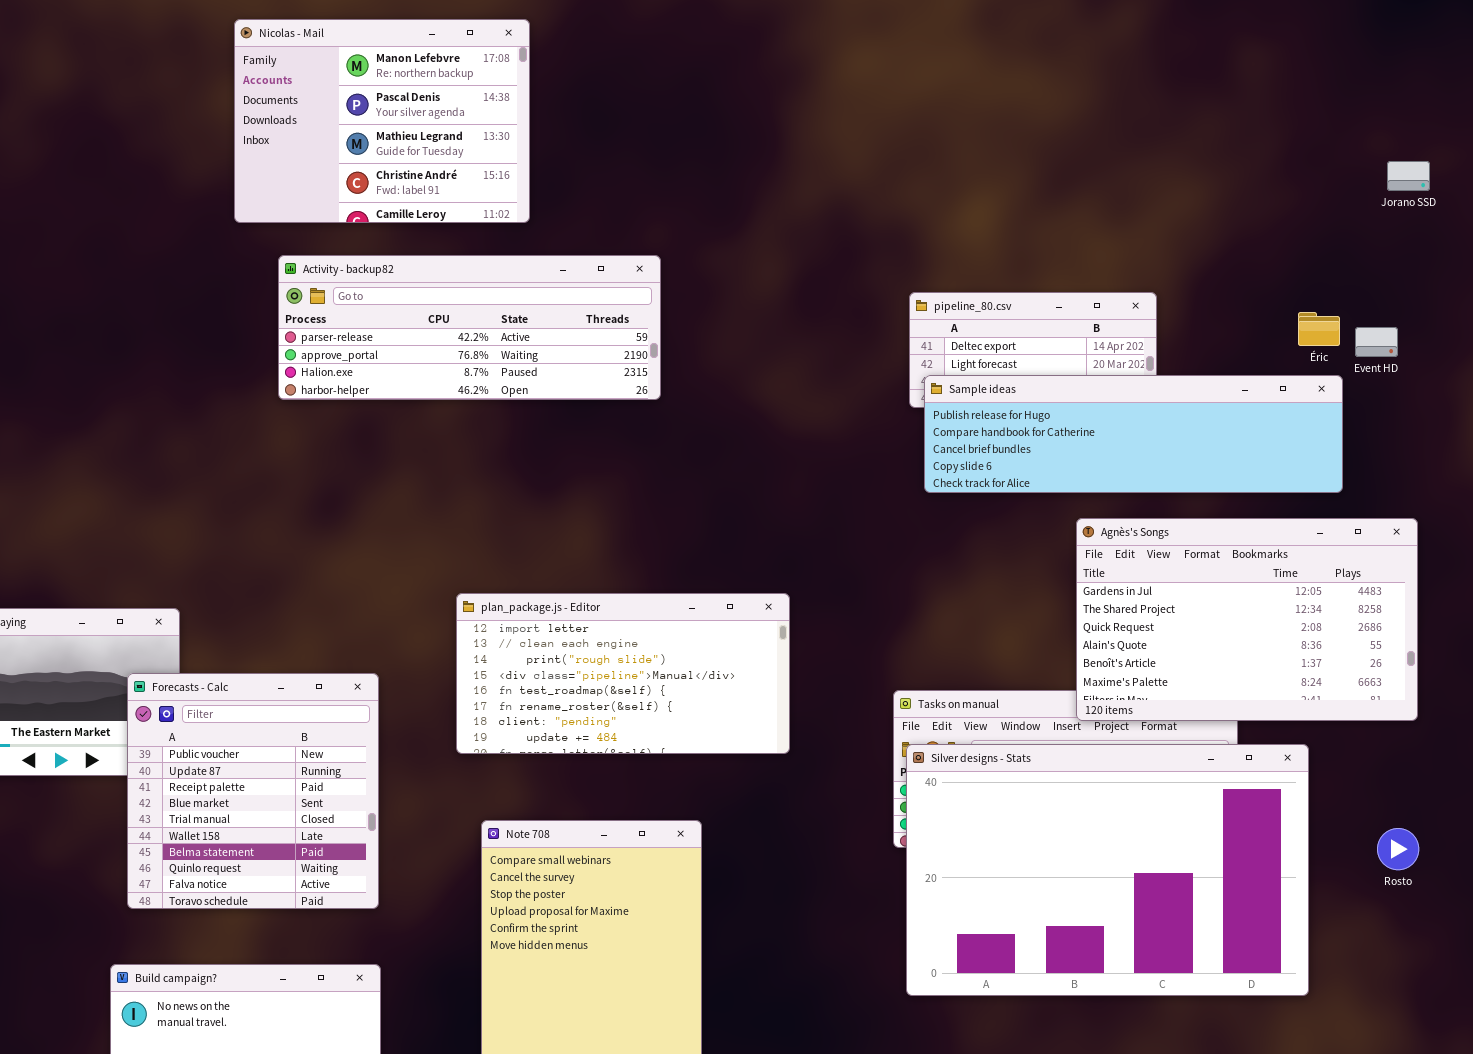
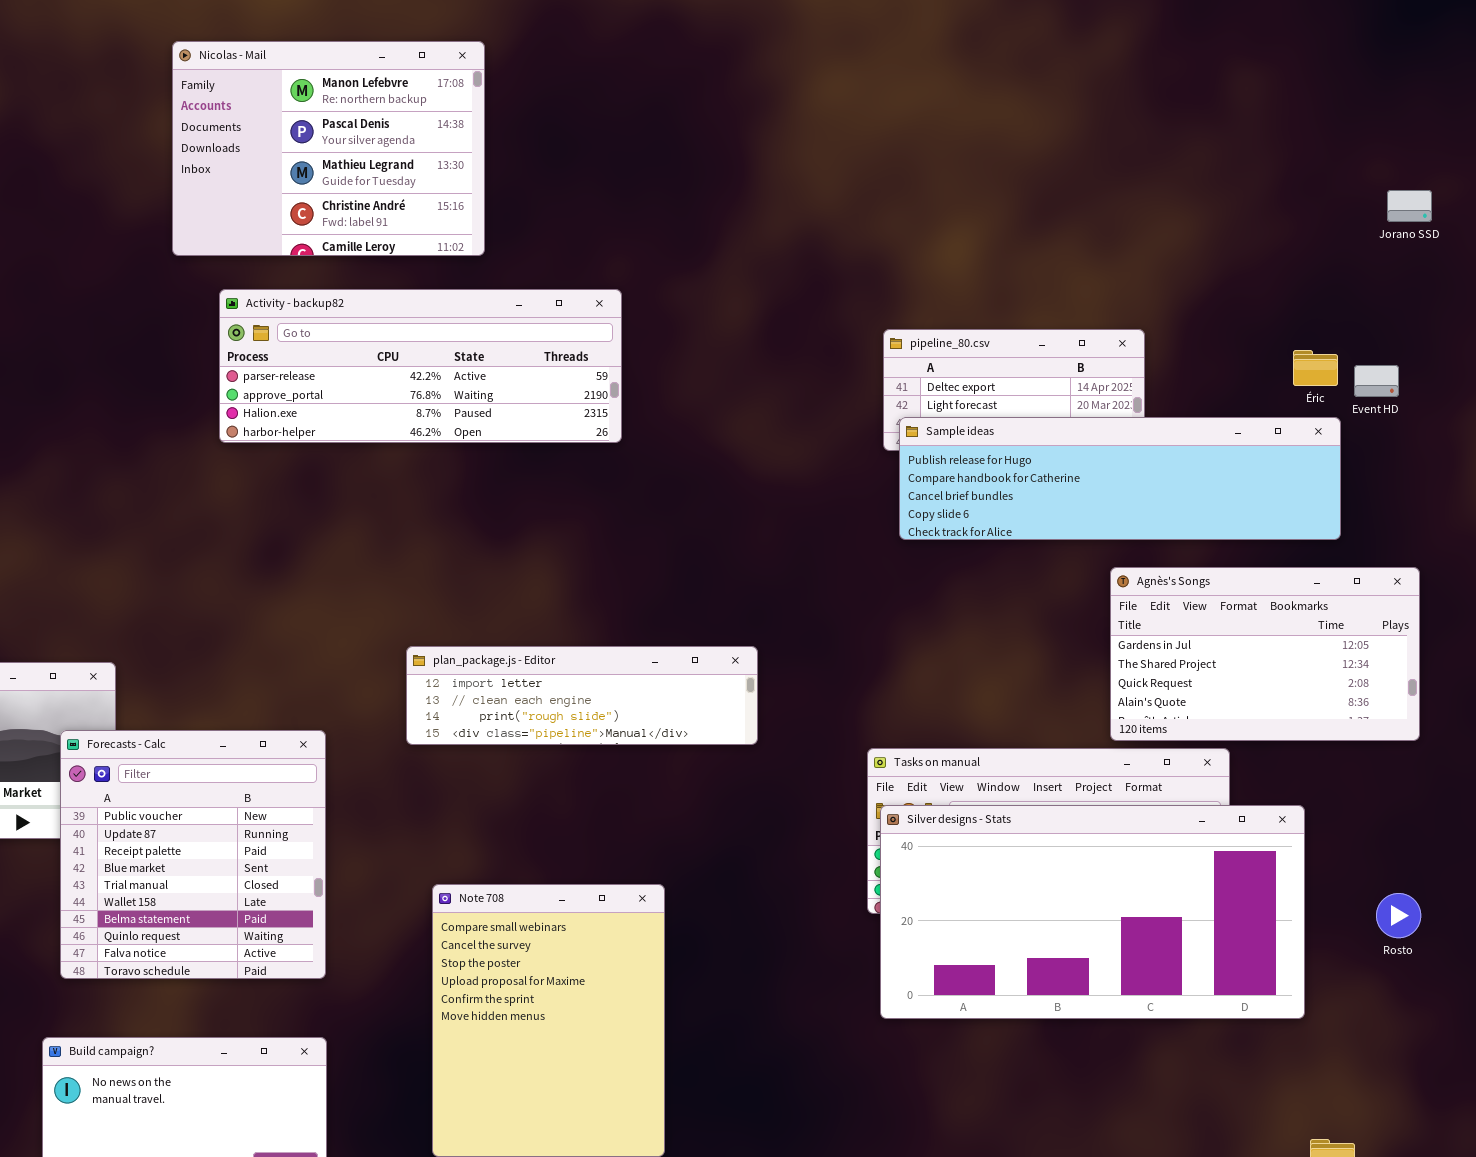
Agnès's Songs: [1076,518,1418,721] -> [1110,567,1420,741], resized
plan_package.js - Editor: [456,593,790,754] -> [406,646,758,745], resized
Silver designs - Stats: [906,744,1309,996] -> [880,805,1305,1019], resized

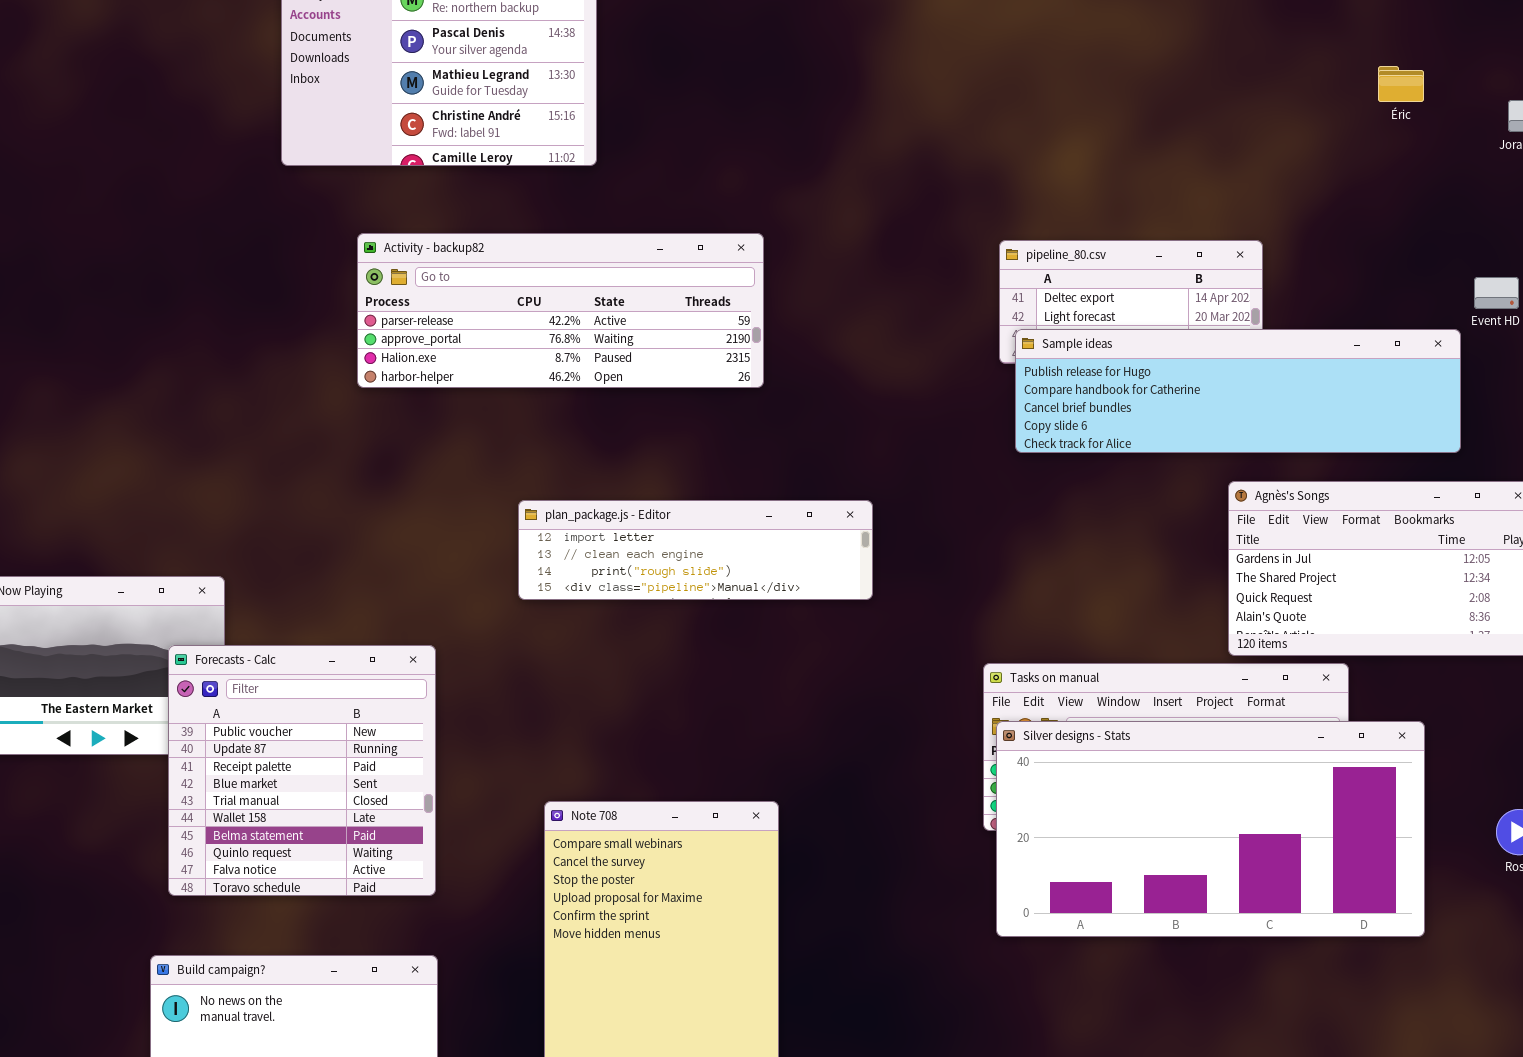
Activity - backup82: [219,289,622,443] -> [357,233,764,388], moved
Éric: [1293,350,1338,386] -> [1378,66,1424,102], moved
plan_package.js - Editor: [406,646,758,745] -> [518,500,873,600], moved

